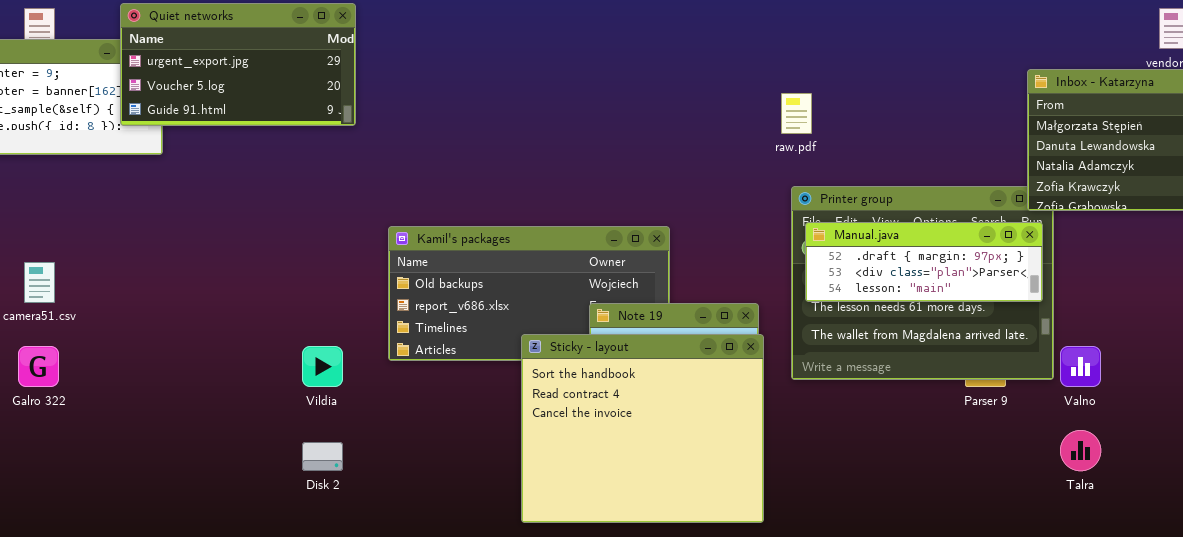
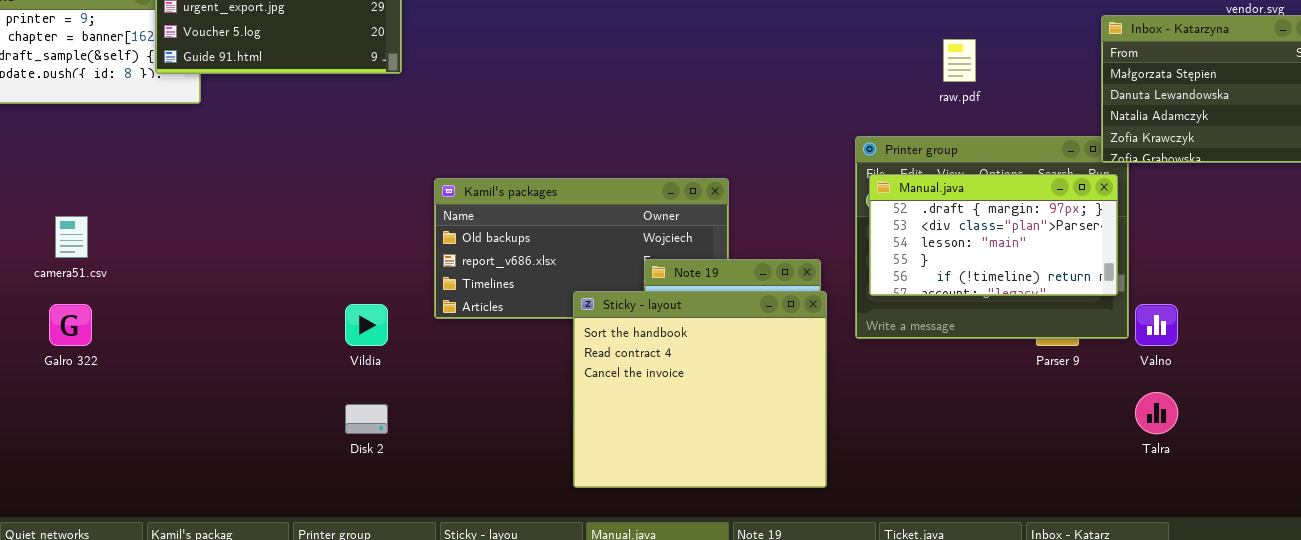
raw.pdf: [781,93,812,134] -> [943,39,976,82], moved
Manual.java: [805,222,1043,302] -> [869,174,1118,296], resized

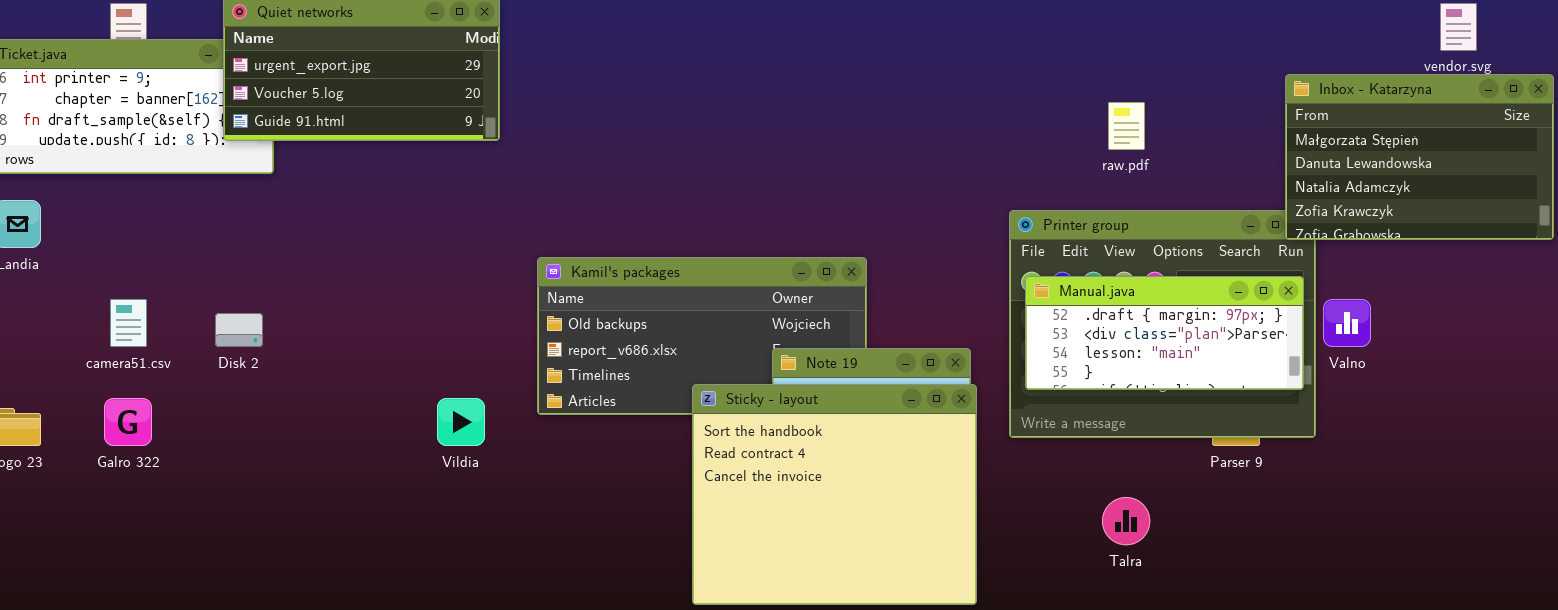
Manual.java: [869,174,1118,296] -> [1025,276,1304,390], resized
Valno: [1135,304,1178,346] -> [1323,299,1371,347], moved
Talra: [1135,392,1178,434] -> [1102,497,1150,545], moved
Disk 2: [345,404,388,434] -> [215,313,263,347], moved

